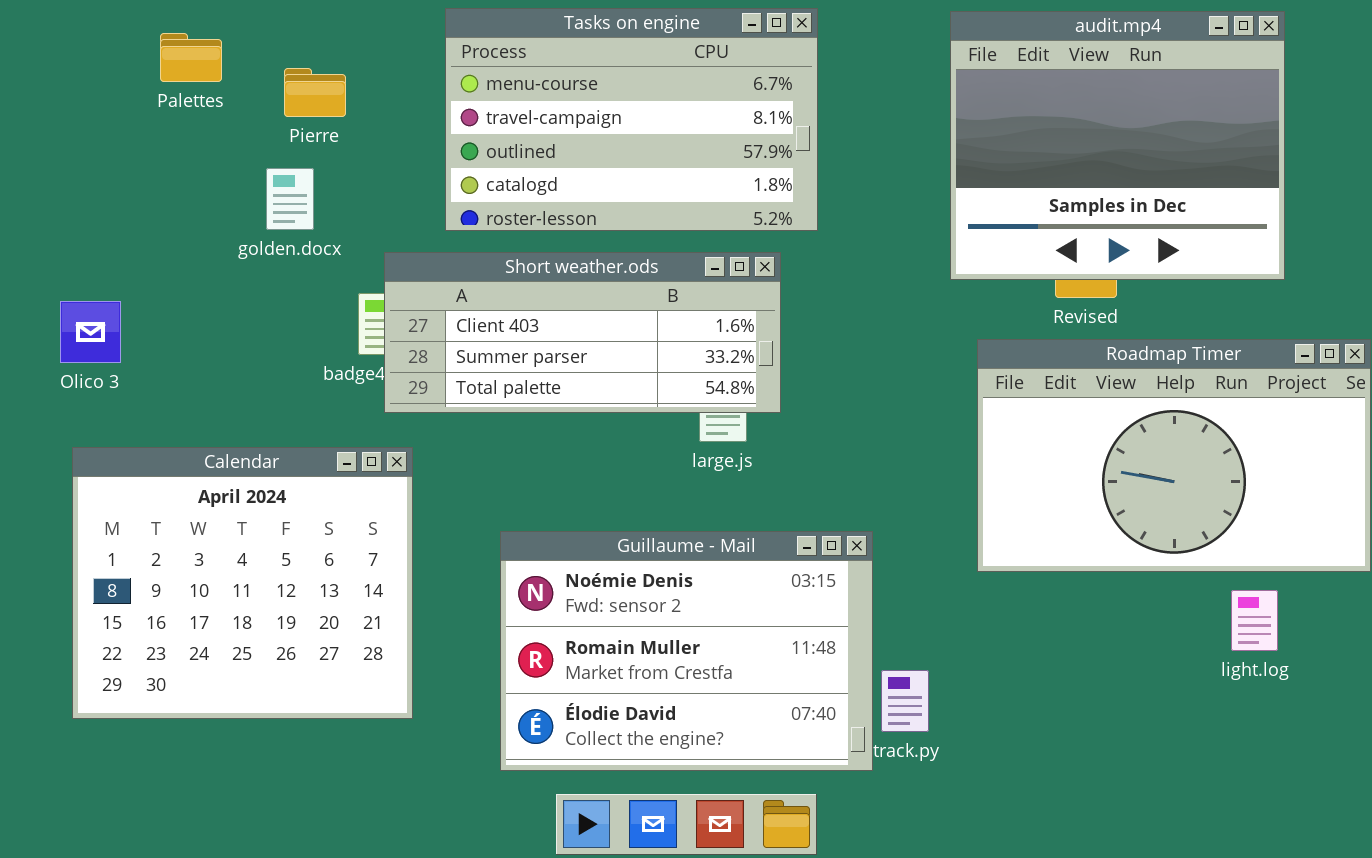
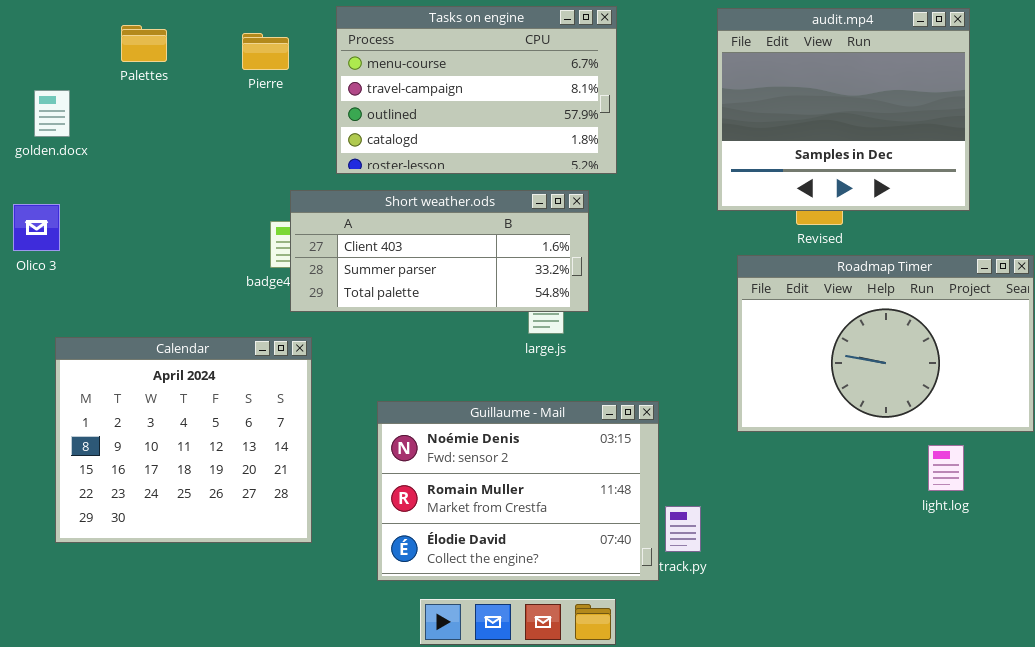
Pierre: [284,68,346,117] -> [242,33,289,70], moved
golden.docx: [266,168,314,230] -> [34,90,70,137], moved
Olico 3: [60,301,121,363] -> [13,204,60,251], moved

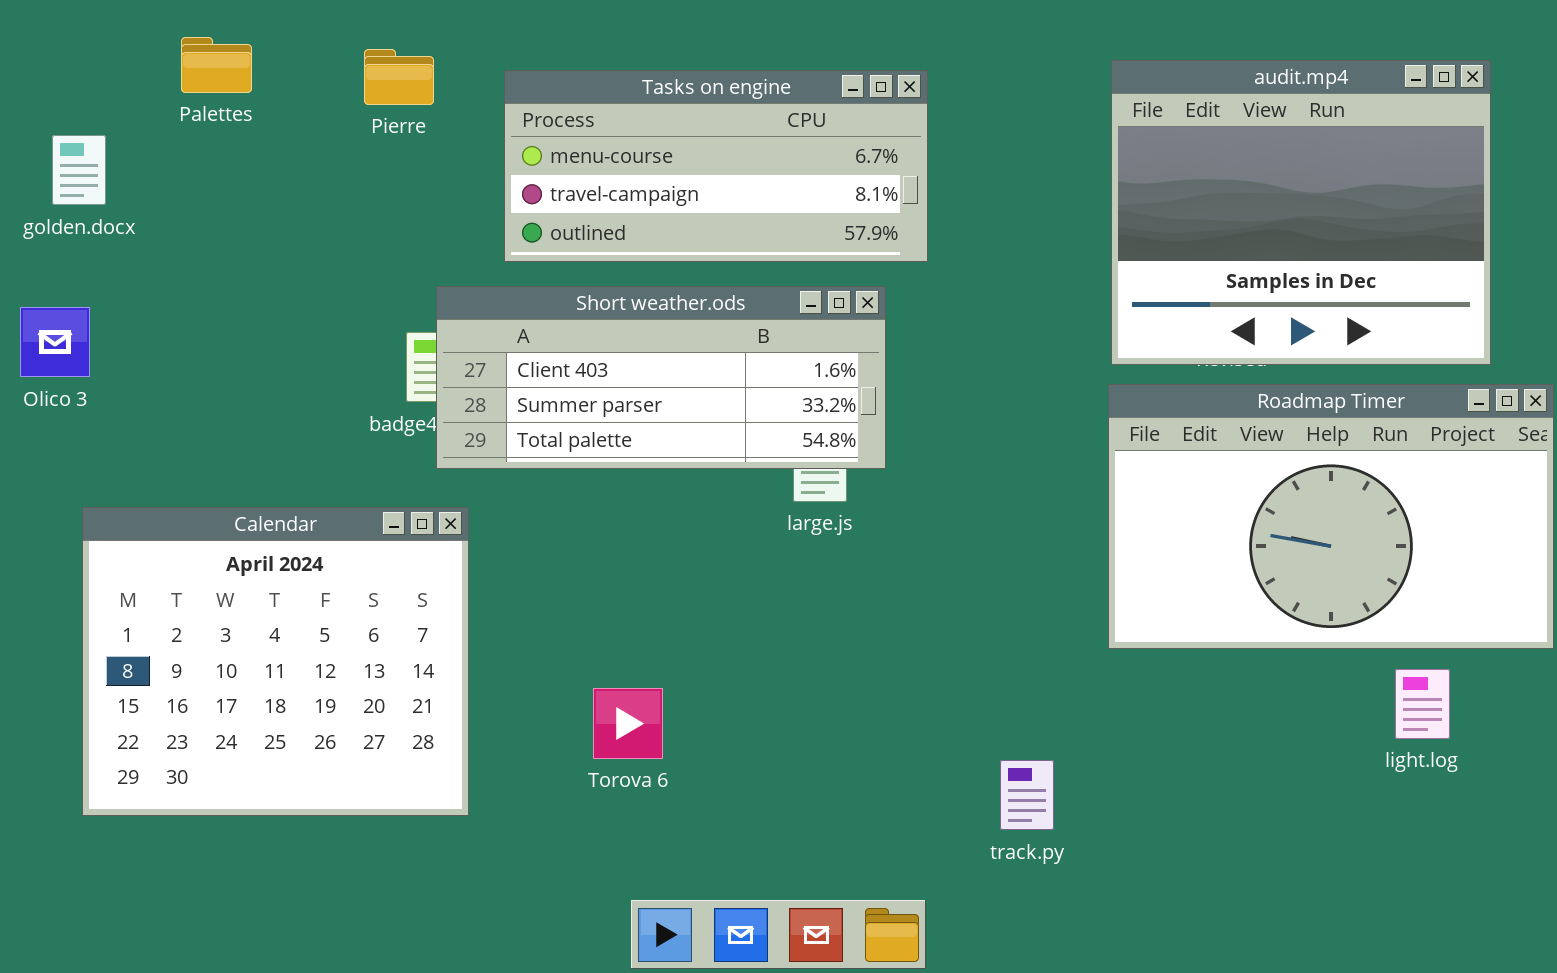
Tasks on engine: [336,6,617,174] -> [504,70,928,262], resized
audit.mp4: [717,8,970,211] -> [1111,60,1491,365], moved
Guillaume - Mail: [377,401,659,581] -> none, closed

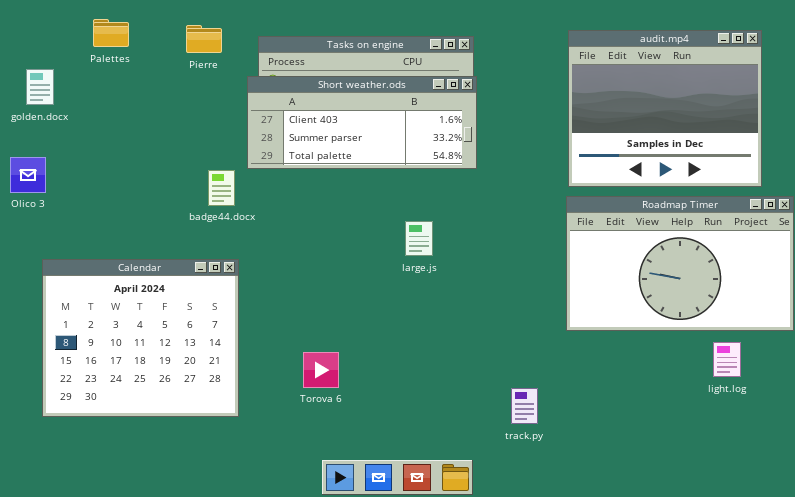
Short weather.ods: [436,286,886,469] -> [247,76,477,169], moved

